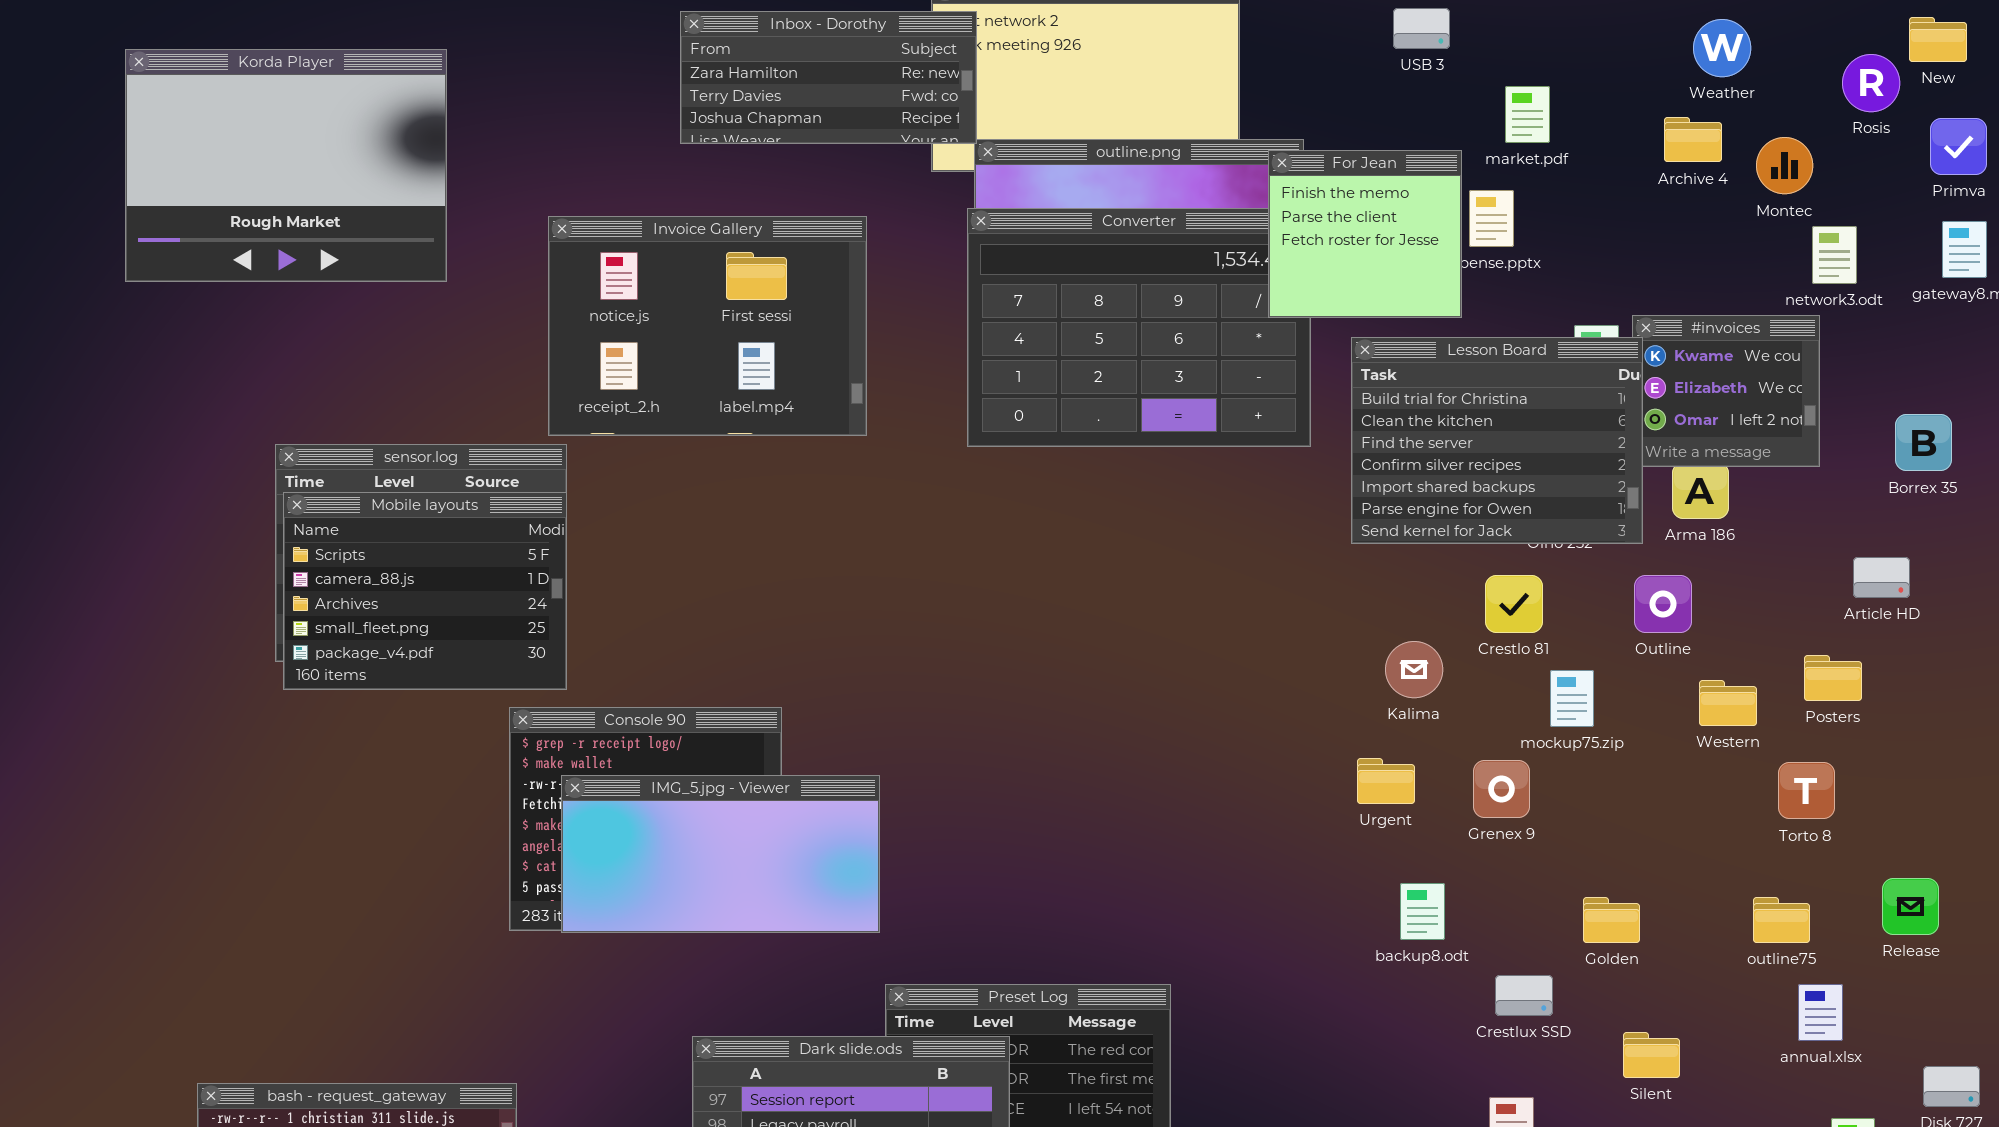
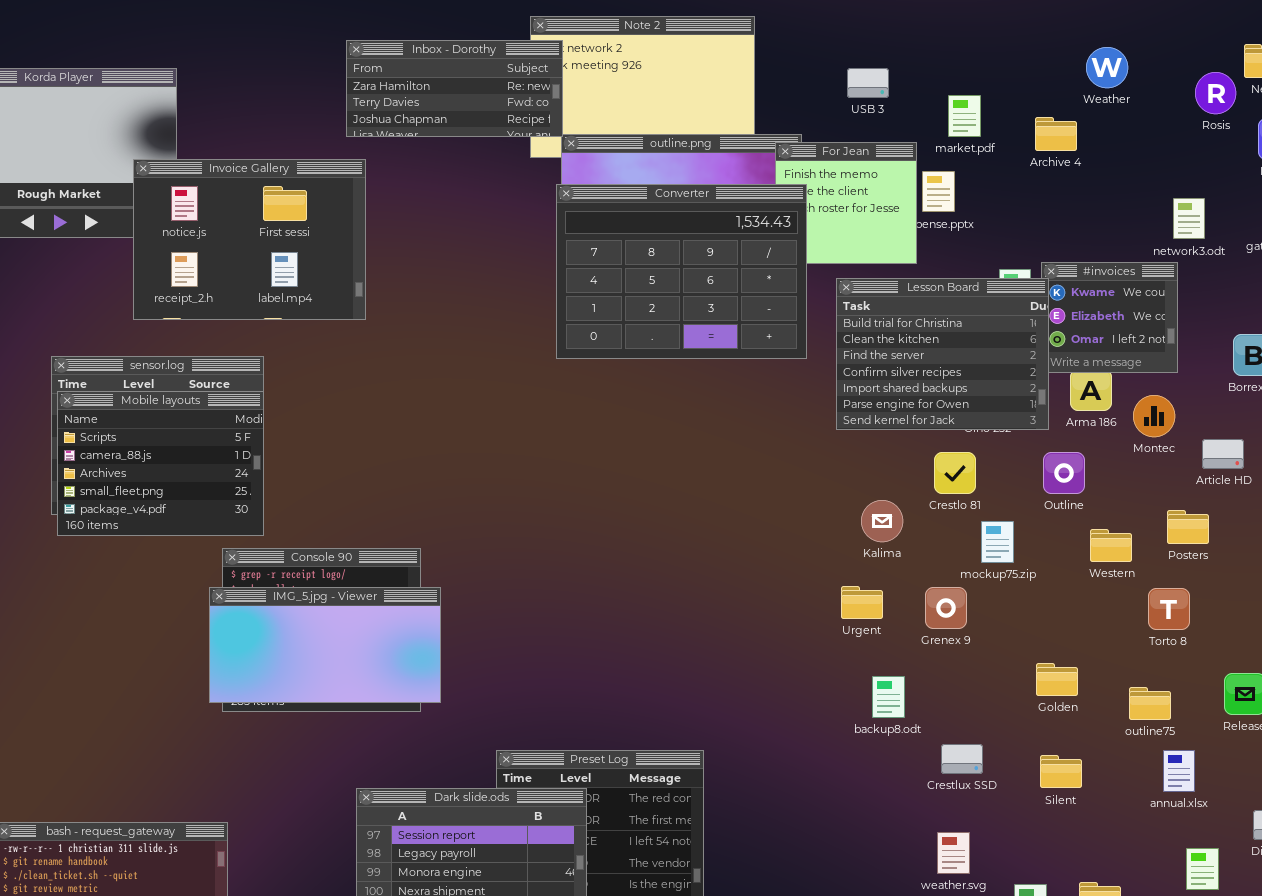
USB 3: [1393,8,1450,49] -> [847,68,889,98], moved
Archive 4: [1664,117,1722,162] -> [1035,117,1077,151], moved
Montec: [1756,137,1813,194] -> [1133,395,1175,437], moved
Converter: [967,208,1311,447] -> [556,184,807,359], raised
Invoice Gallery: [548,216,867,436] -> [133,159,366,320], moved
IMG_5.jpg - Viewer: [561,775,880,933] -> [209,587,441,703], moved
Golden: [1583,897,1640,943] -> [1036,663,1078,696], moved
Silent: [1623,1032,1680,1078] -> [1040,755,1082,788], moved

